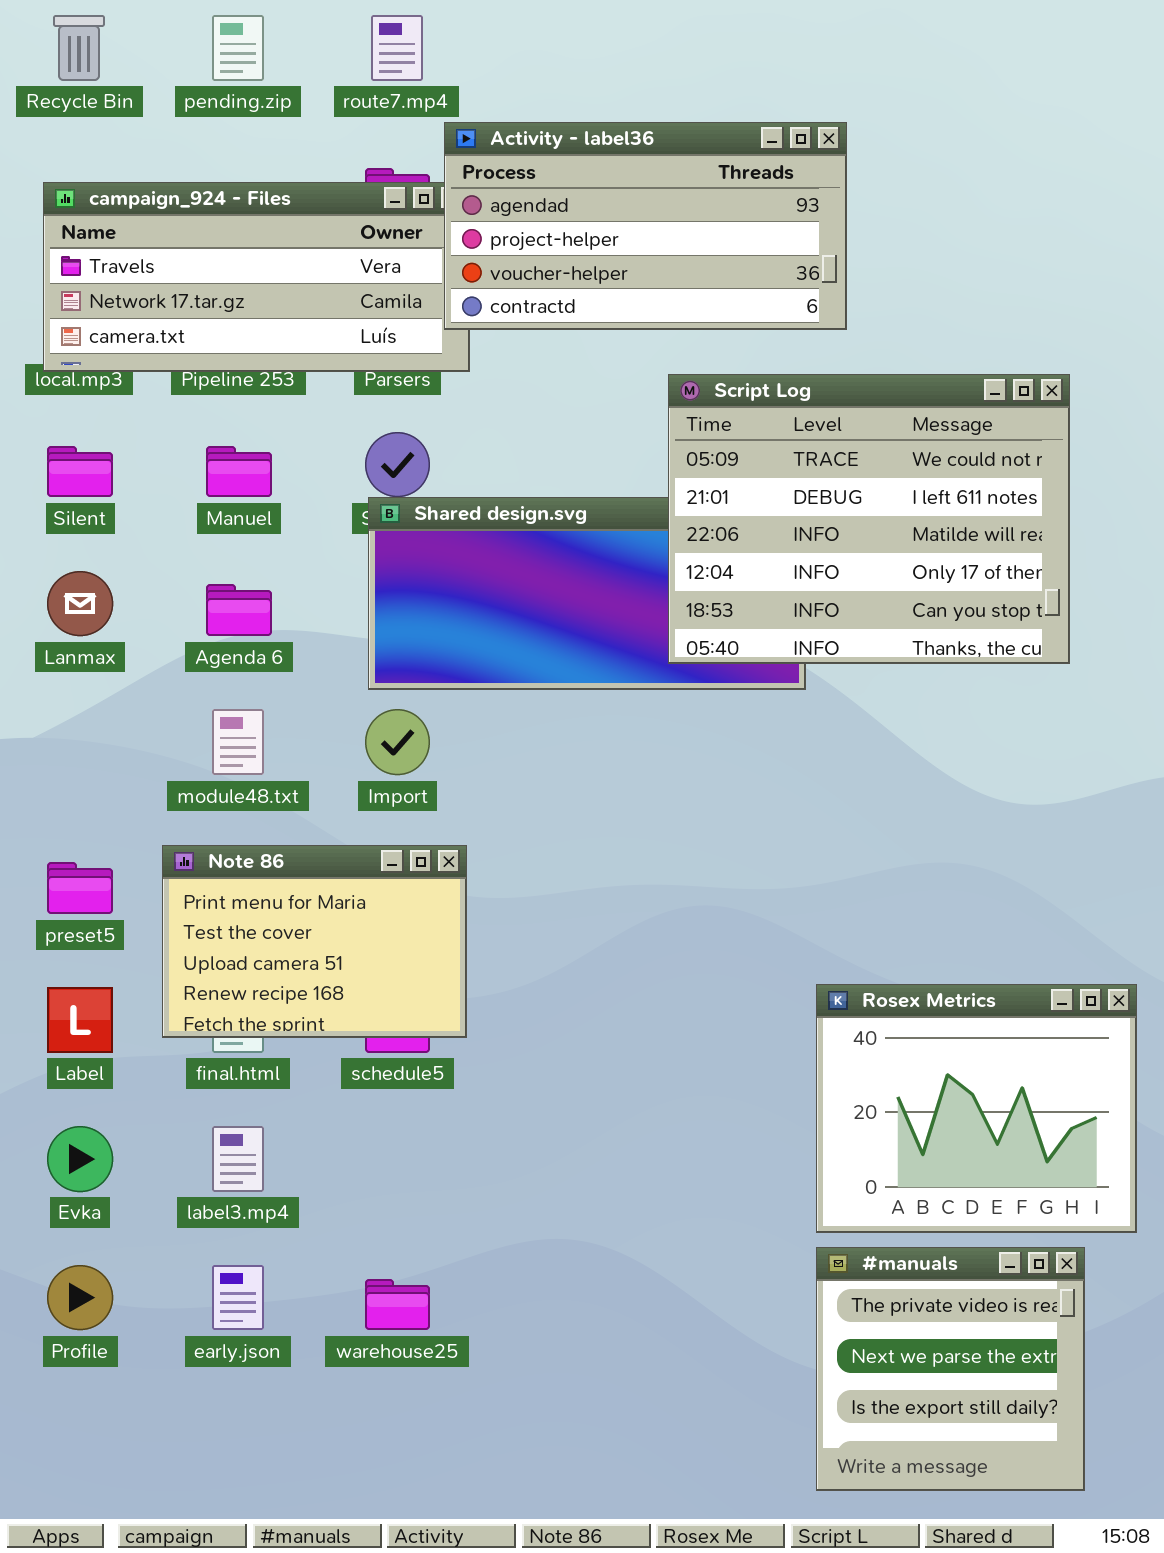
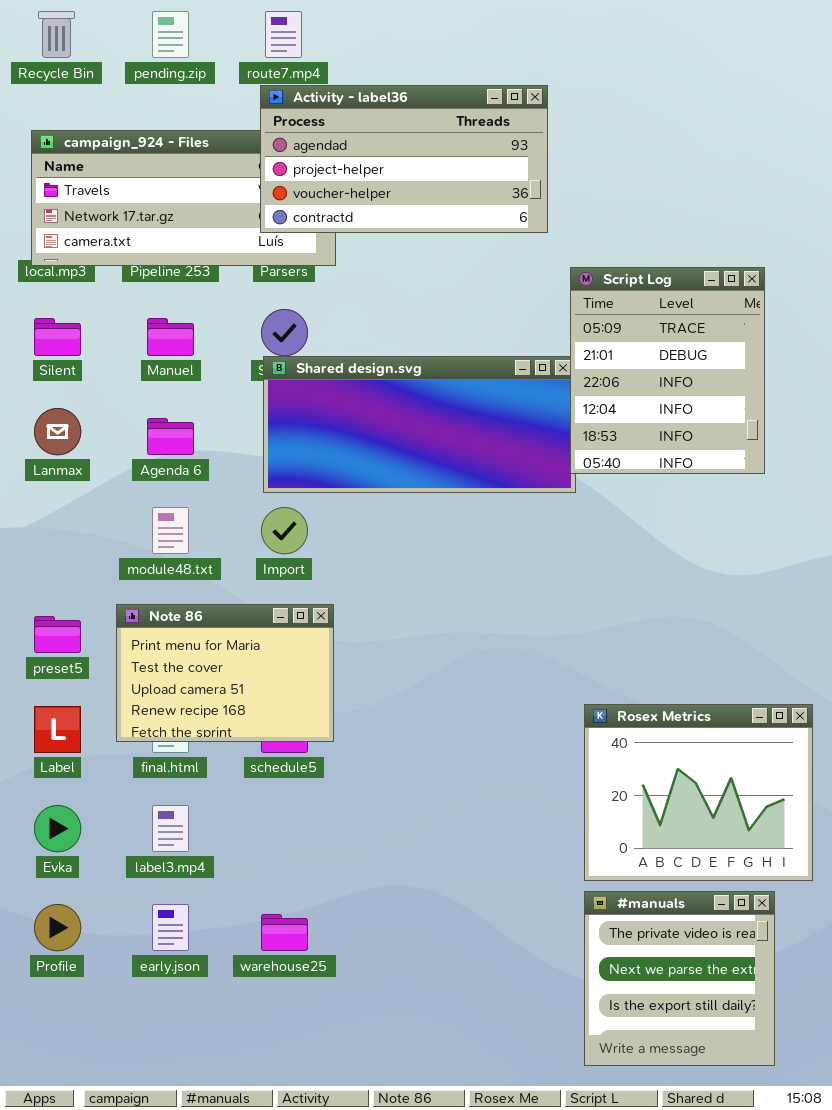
Activity - label36: [444,122,847,330] -> [260,85,548,233], moved
Script Log: [668,374,1070,664] -> [570,267,765,474], resized

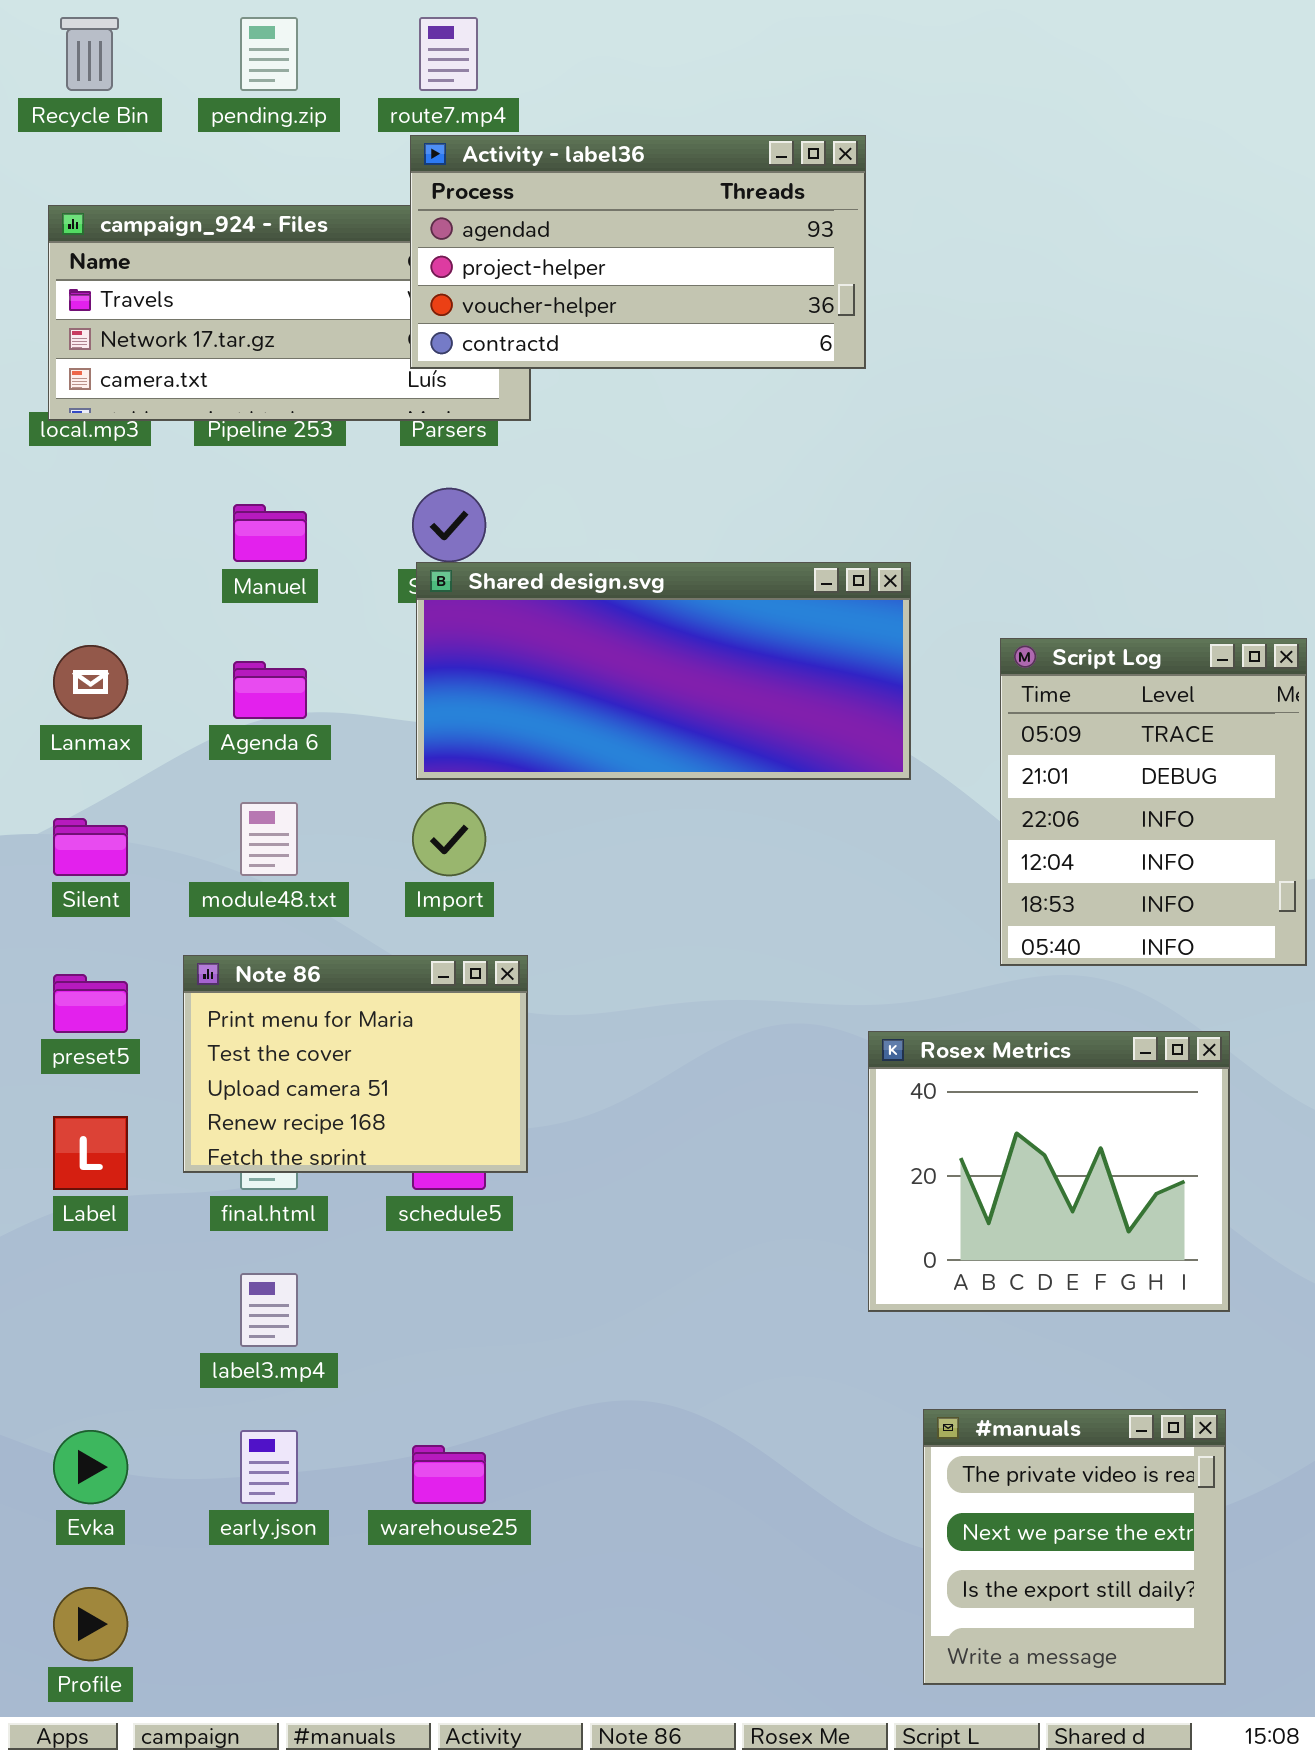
Script Log: [570,267,765,474] -> [1000,638,1307,966], moved
Silent: [34,318,81,356] -> [53,818,128,876], moved
Rosex Metrics: [584,704,813,881] -> [868,1031,1230,1312], moved
Evka: [34,805,81,852] -> [53,1430,128,1504], moved
Profile: [34,904,81,951] -> [53,1587,128,1661], moved

